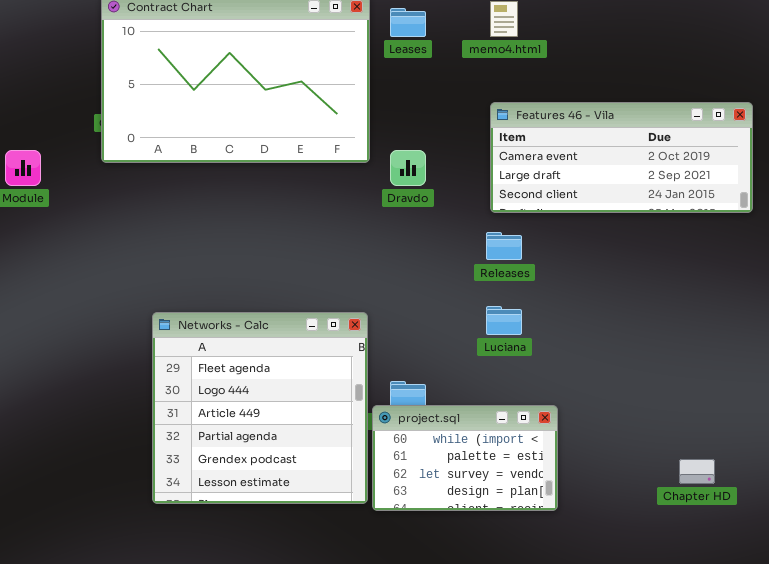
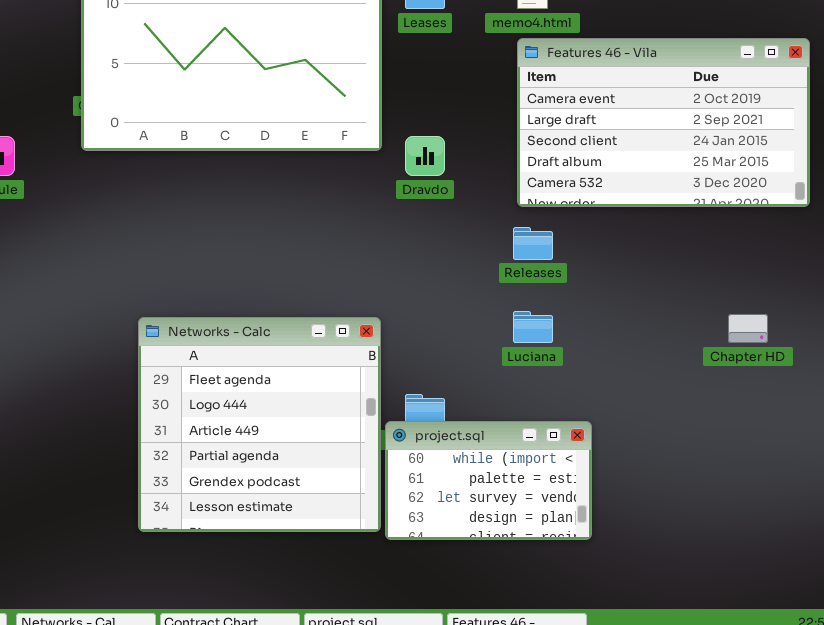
Features 46 - Vila: [490,102,753,213] -> [517,38,810,207], resized
Chapter HD: [679,459,715,484] -> [728,314,768,343], moved

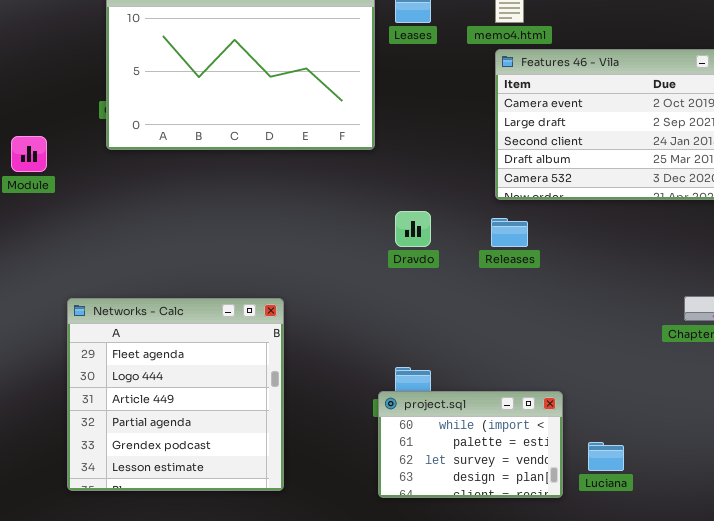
Dravdo: [405,136,445,176] -> [395,211,431,247], moved
Luciana: [513,311,553,343] -> [588,442,624,471], moved
Networks - Calc: [138,317,381,532] -> [67,298,284,491], moved

